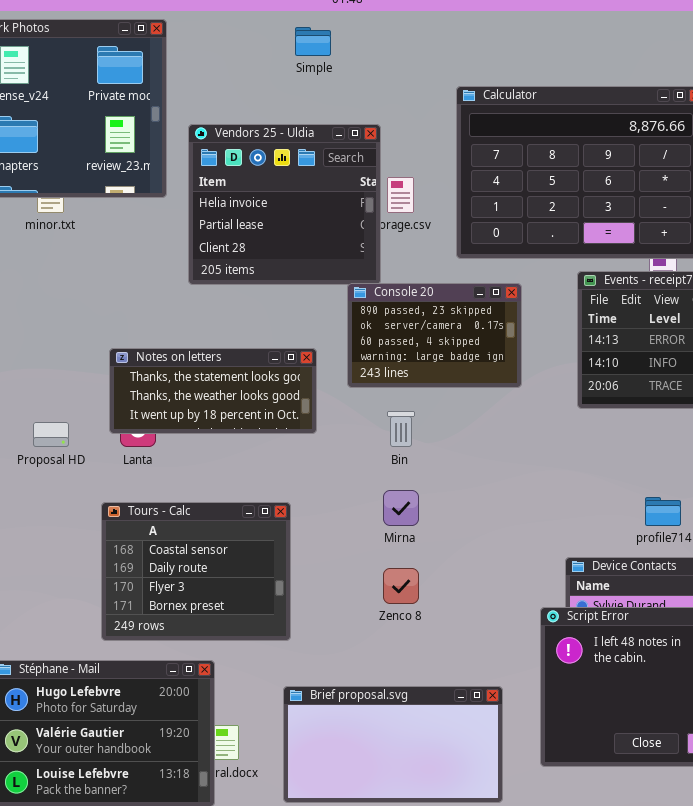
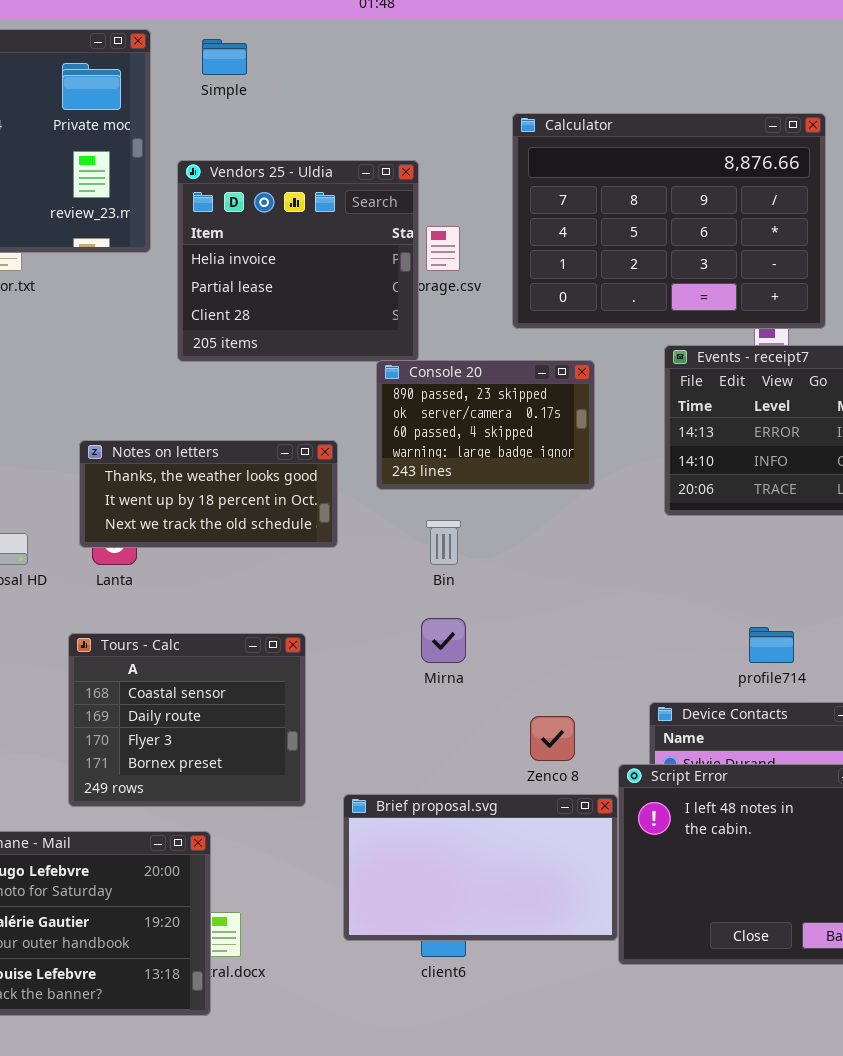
Simple: [295,27,331,56] -> [202,39,247,75], moved
Notes on letters: [109,348,317,434] -> [79,440,338,548], scrolled down 1 row
Zenco 8: [383,568,419,604] -> [530,716,575,761], moved
Brief proposal.svg: [283,686,503,803] -> [343,794,618,941], moved

